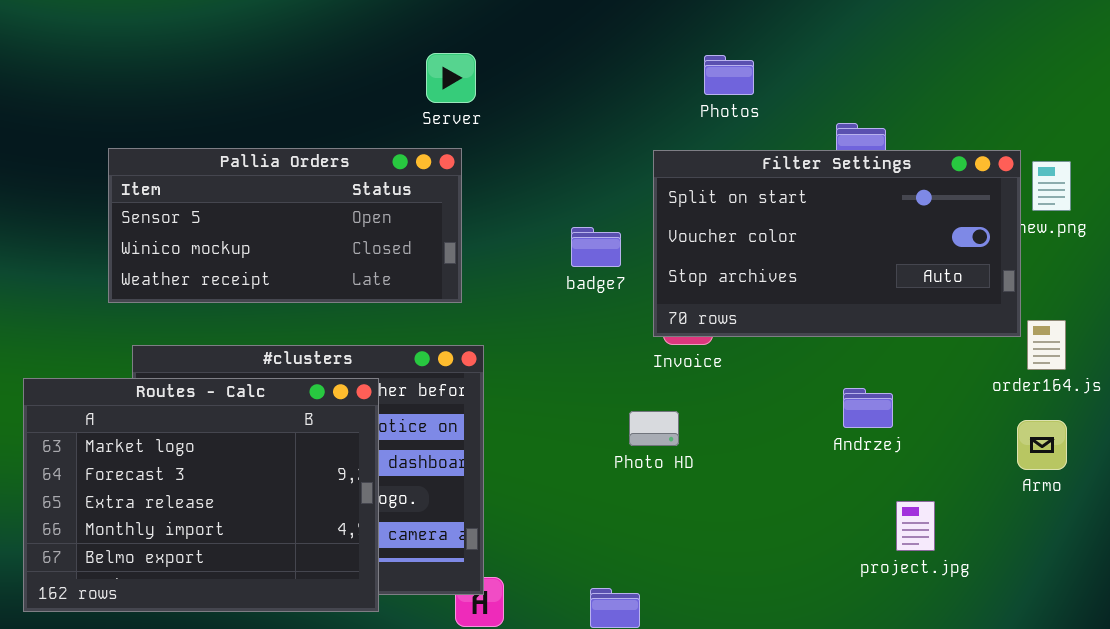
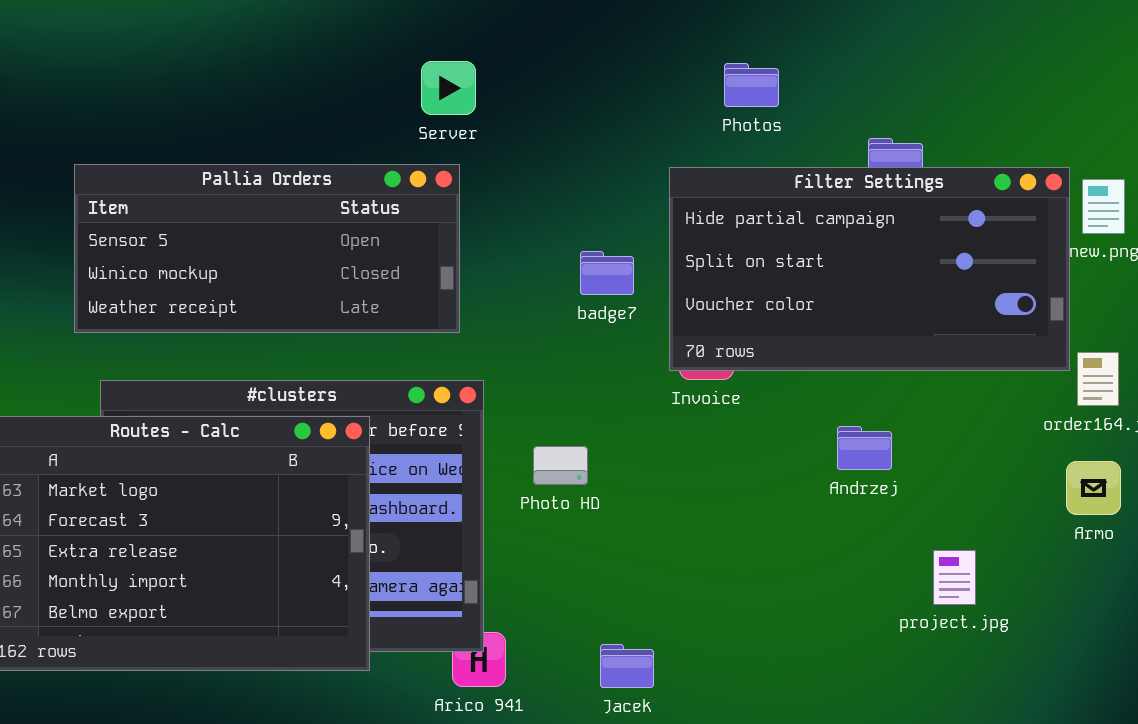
Filter Settings: [653,150,1021,337] -> [669,167,1070,371], scrolled up 1 row
Andrzej: [843,388,893,428] -> [837,426,892,470], moved
Photo HD: [629,411,679,446] -> [533,446,588,485], moved

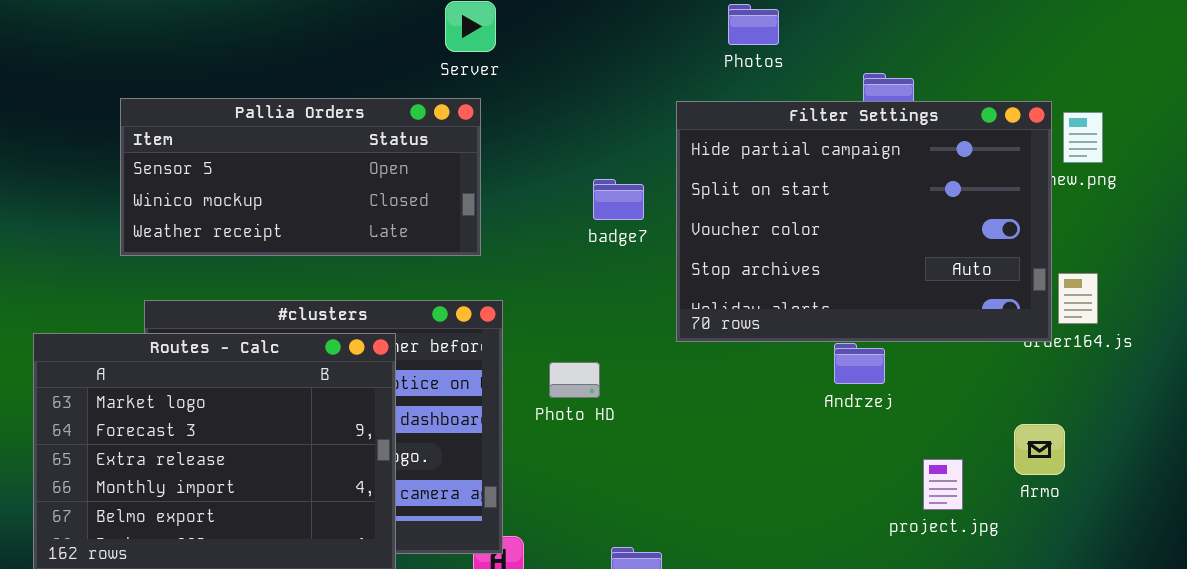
Filter Settings: [669,167,1070,371] -> [676,101,1052,342], resized
Armo: [1066,461,1121,515] -> [1014,424,1065,475], moved

